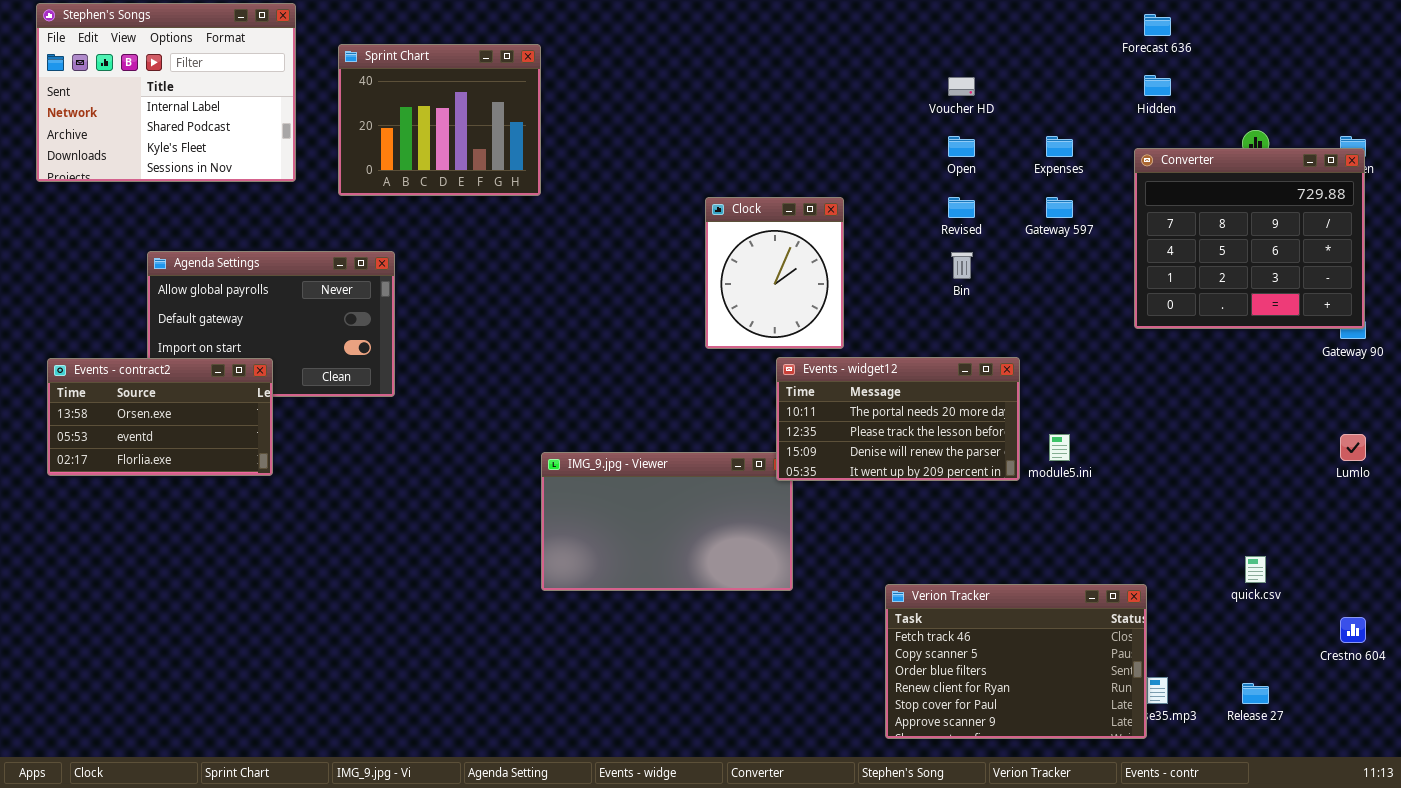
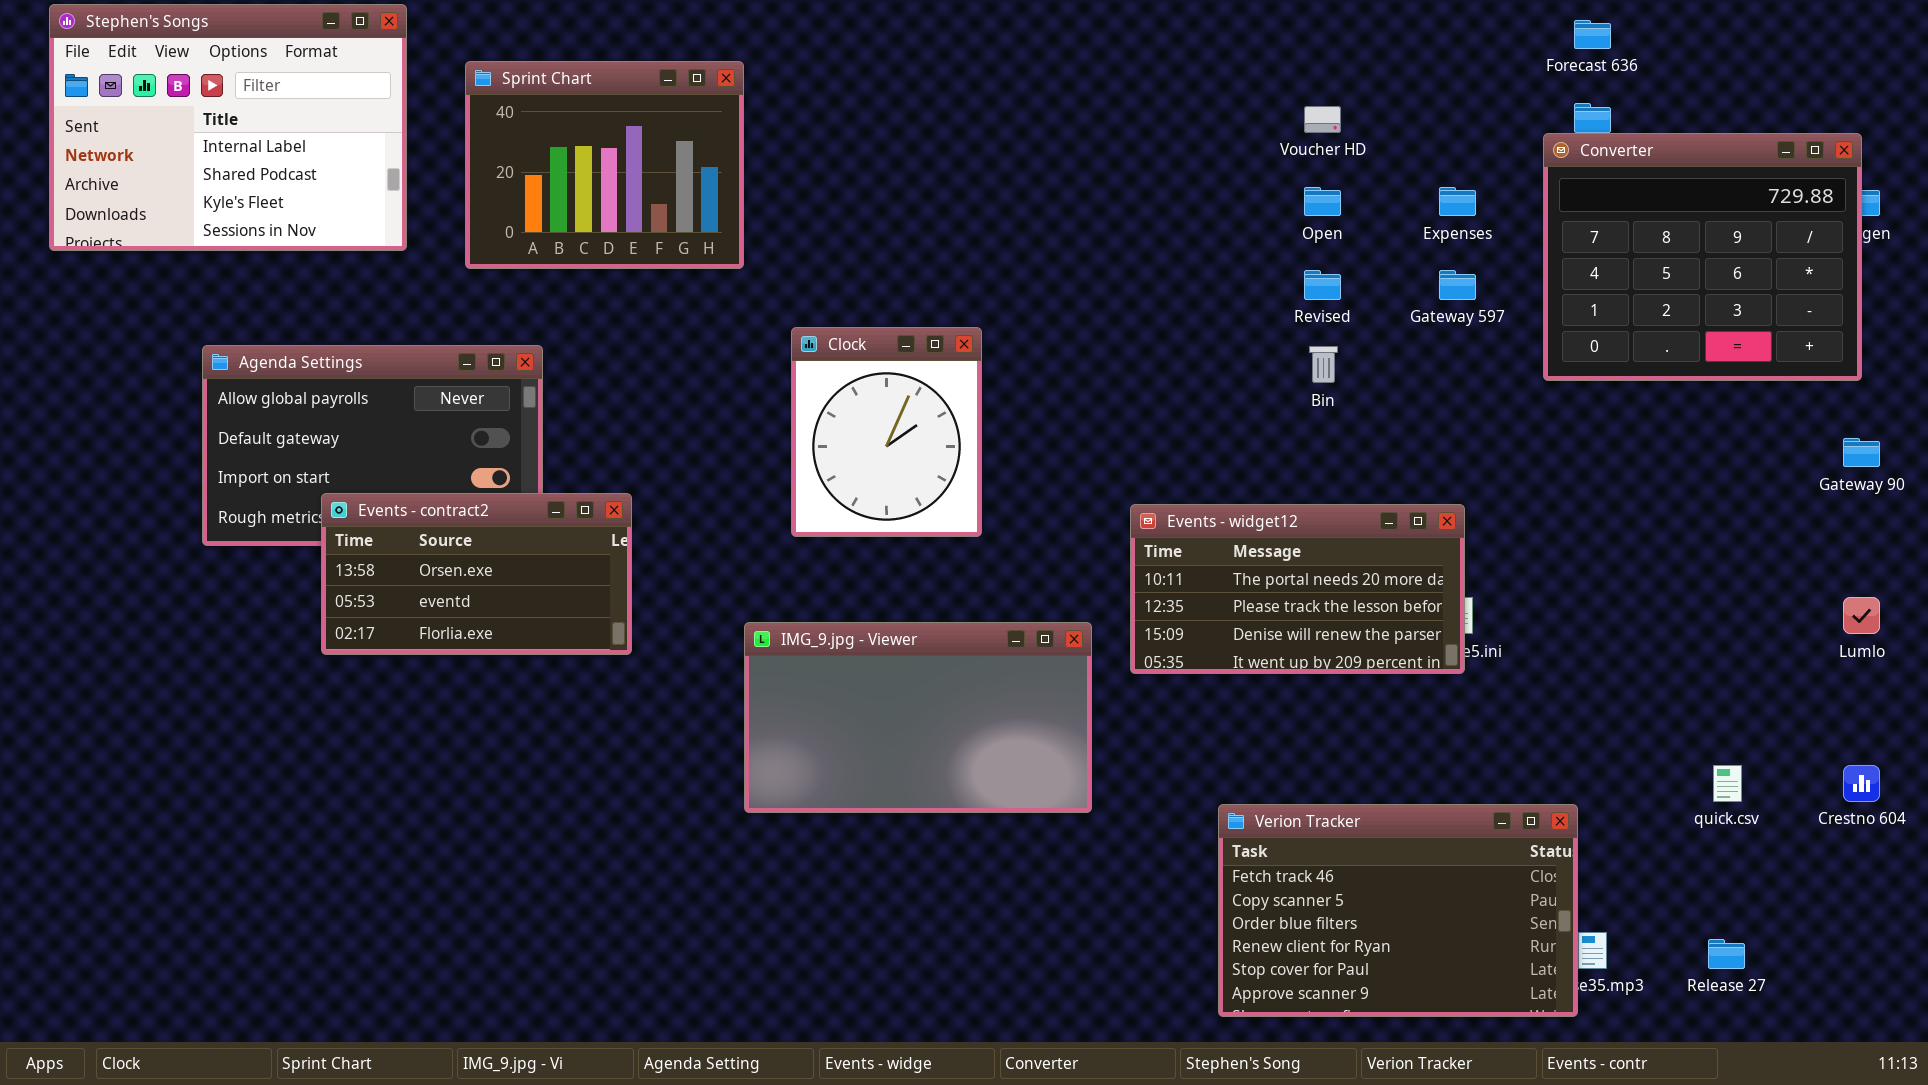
Converter: [1134,148,1365,329] -> [1543,133,1862,381], moved
Clock: [705,197,844,349] -> [791,327,982,537], moved
Events - widget12: [776,357,1020,481] -> [1130,504,1465,674], moved
Events - contract2: [47,358,273,476] -> [321,493,632,655], moved
Crestno 604: [1340,617,1366,643] -> [1843,765,1880,802], moved

